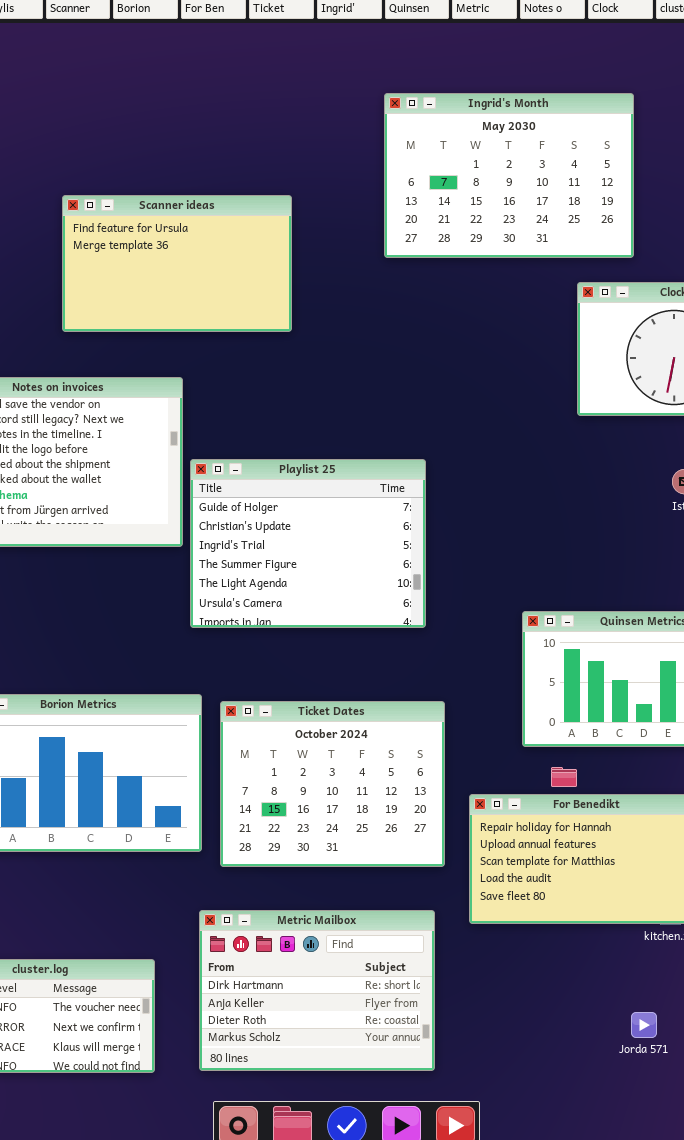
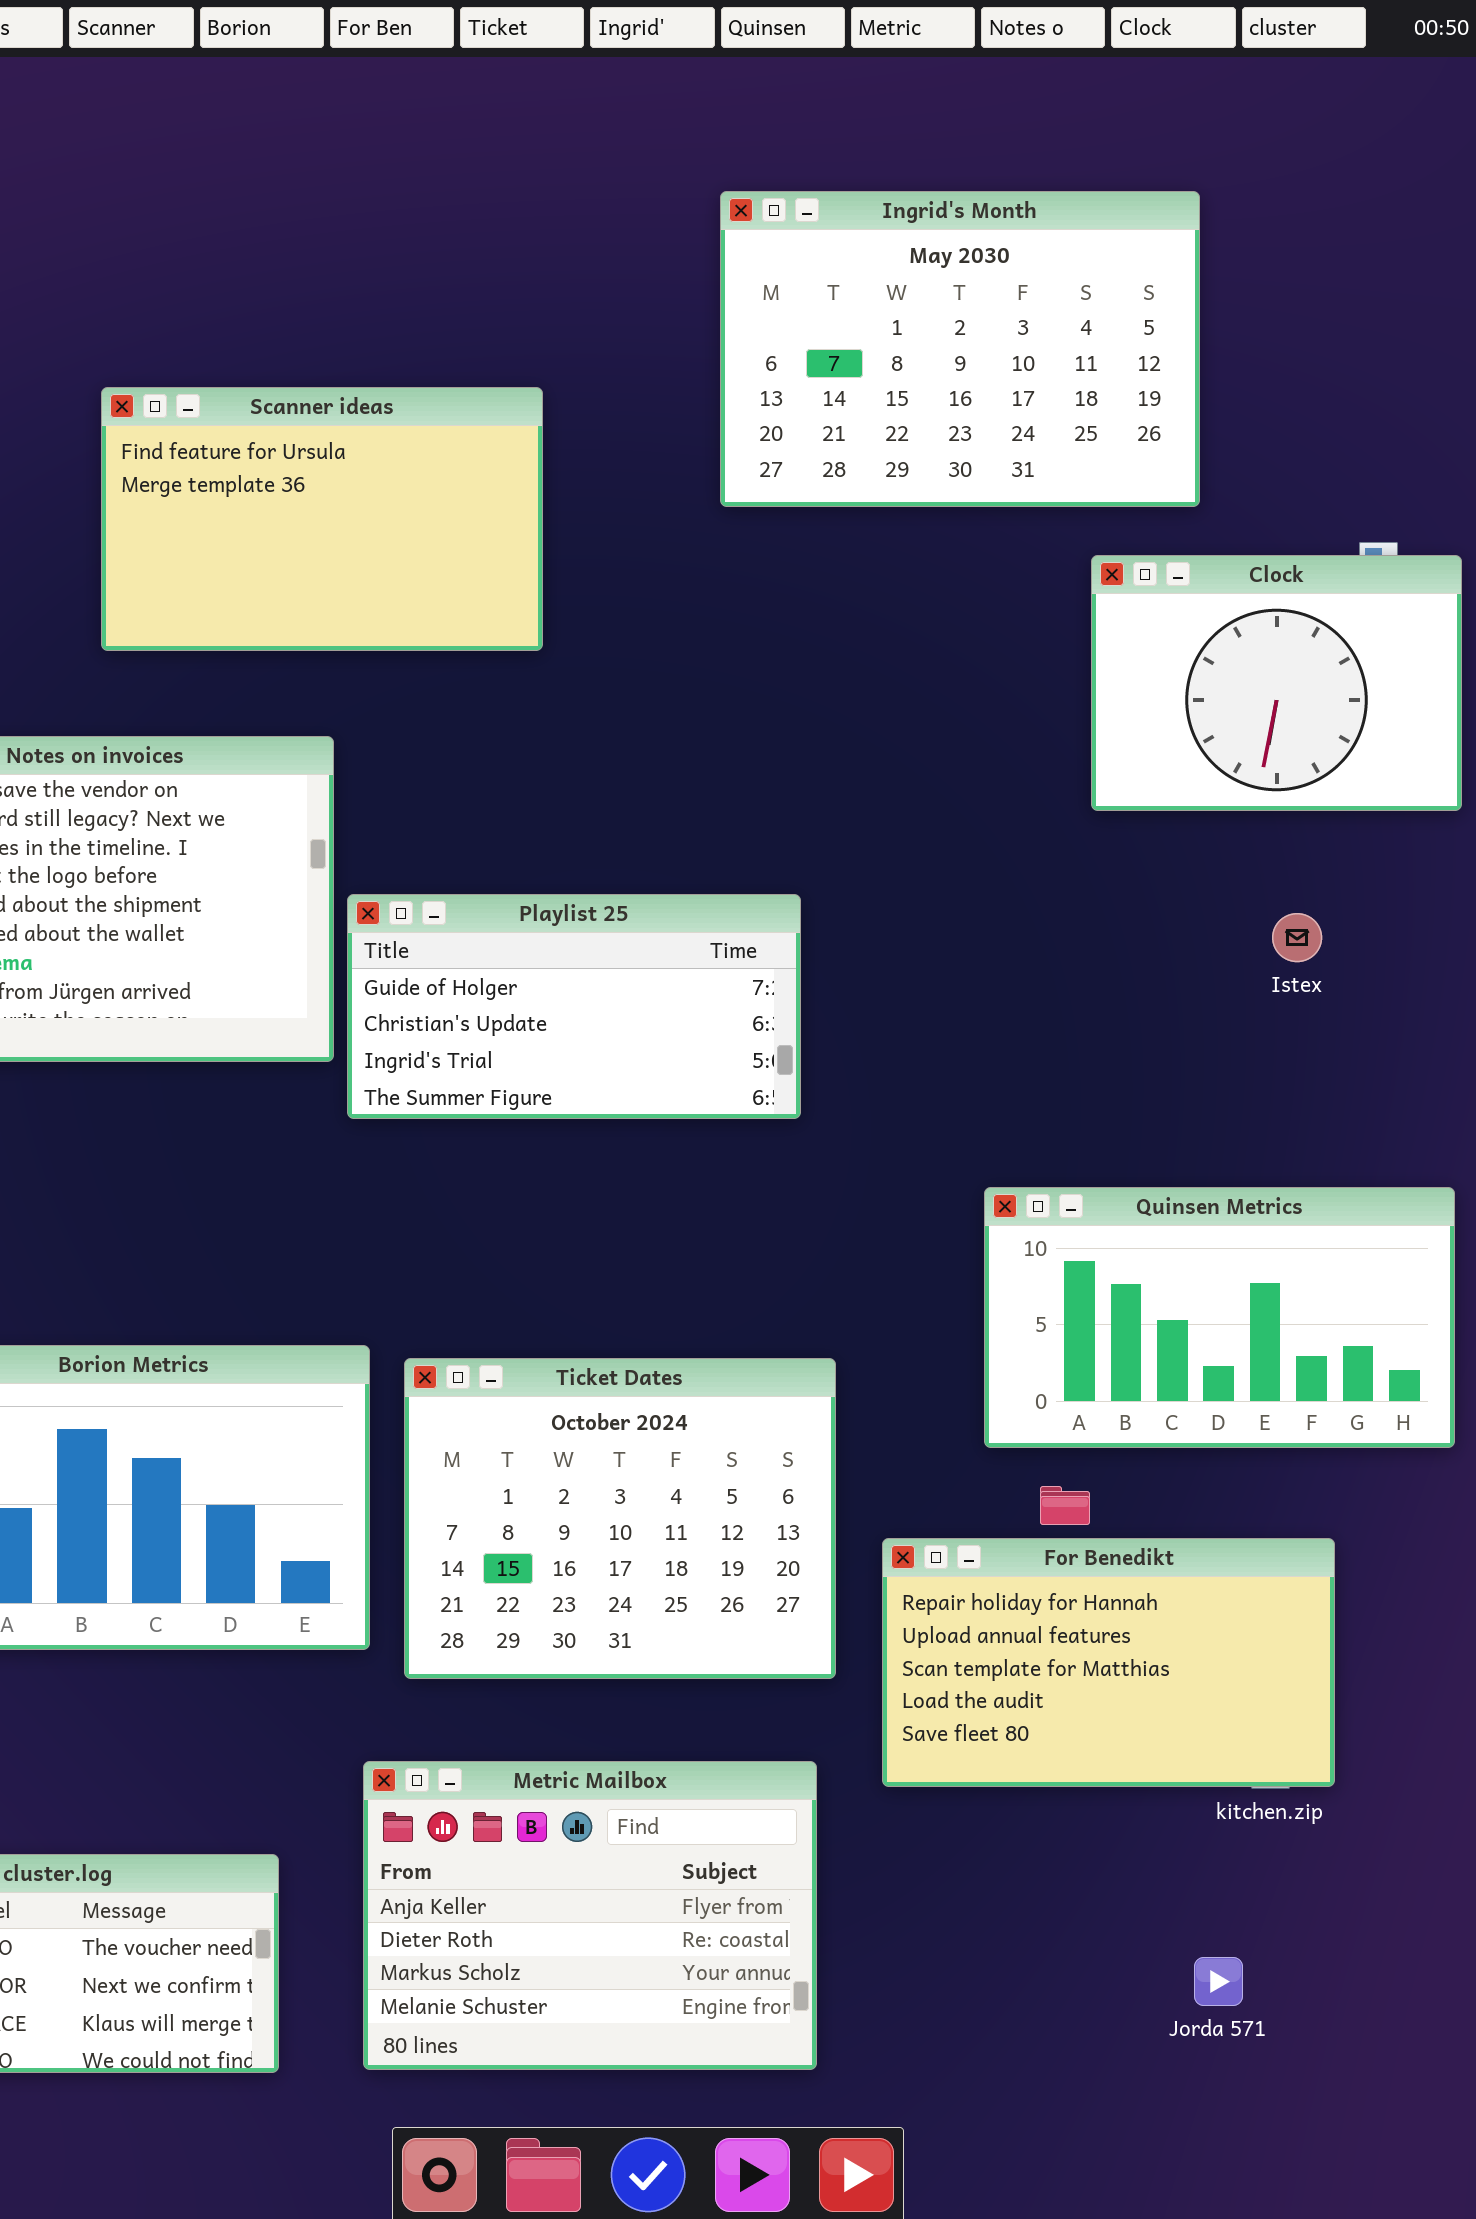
Playlist 25: [190,459,426,628] -> [347,894,801,1119], resized
Metric Mailbox: [199,910,435,1071] -> [363,1761,817,2070], scrolled down 1 row

